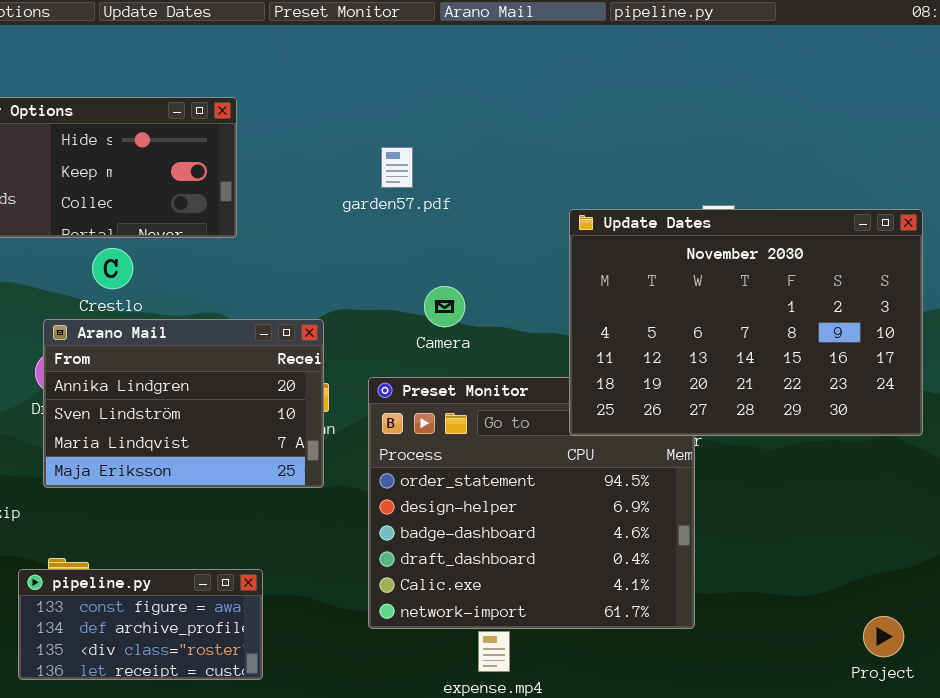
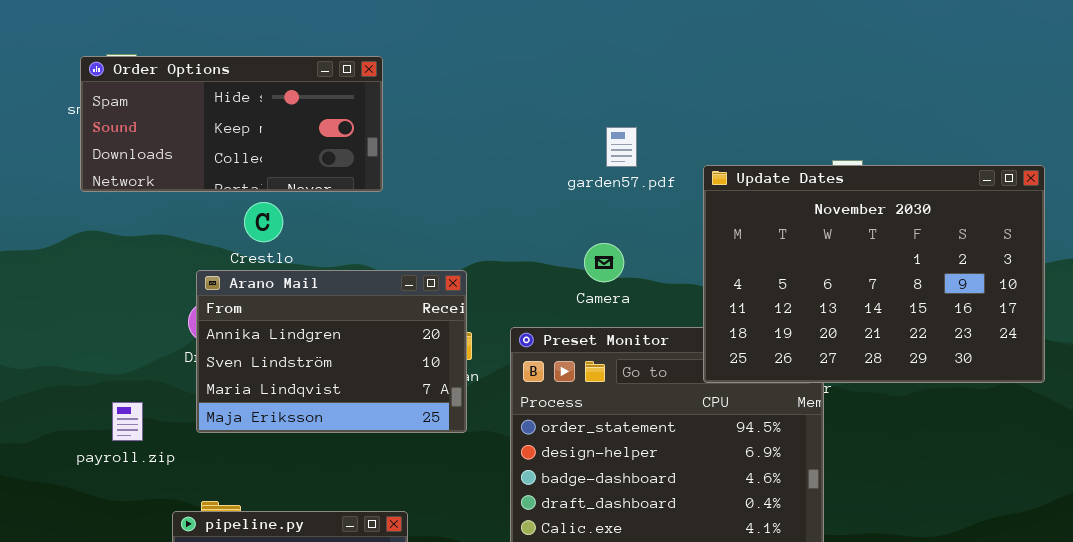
garden57.pdf: [381,147,413,188] -> [606,127,637,167], moved
Camera: [424,286,465,327] -> [584,243,624,282], moved

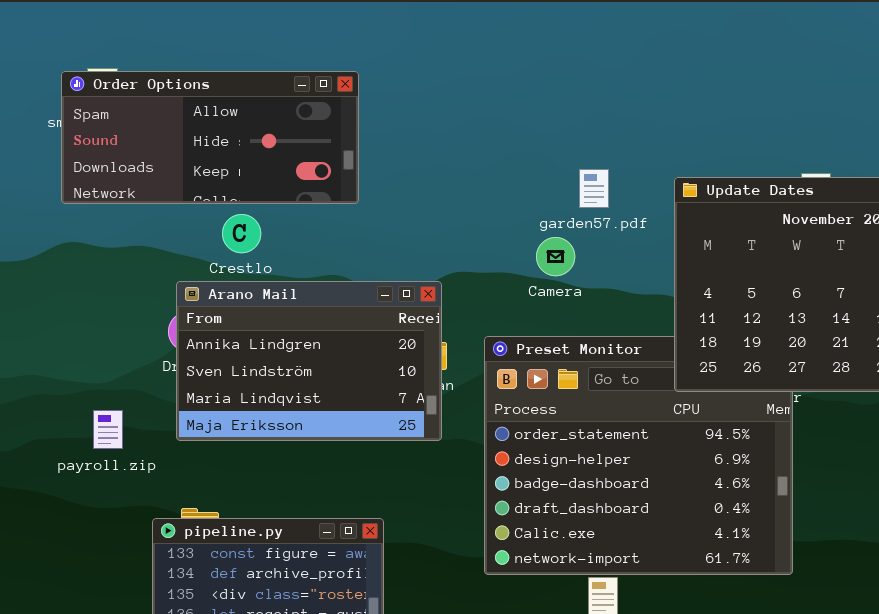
Order Options: [80,56,383,192] -> [61,71,359,204], scrolled up 1 row
garden57.pdf: [606,127,637,167] -> [579,169,609,208], moved
Camera: [584,243,624,282] -> [536,237,575,276], moved

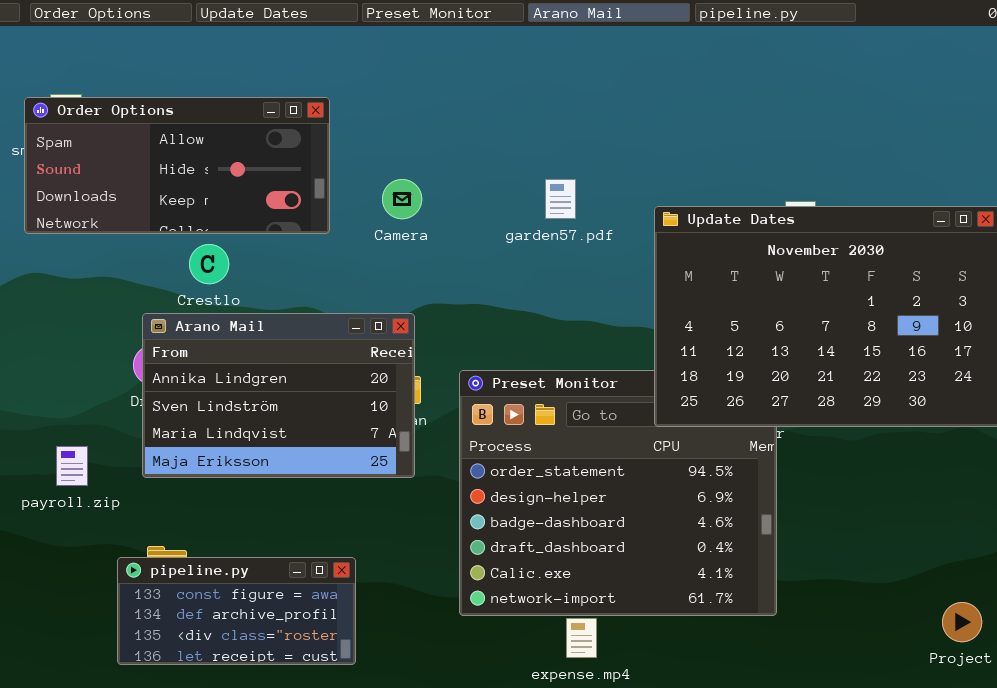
garden57.pdf: [579,169,609,208] -> [545,179,576,219], moved
Camera: [536,237,575,276] -> [382,179,422,219], moved

